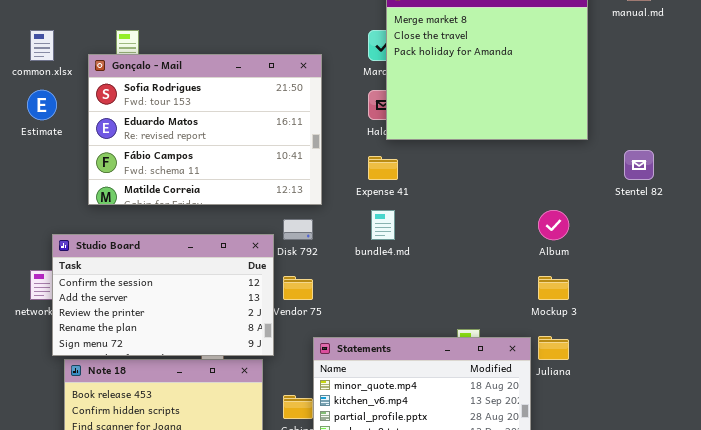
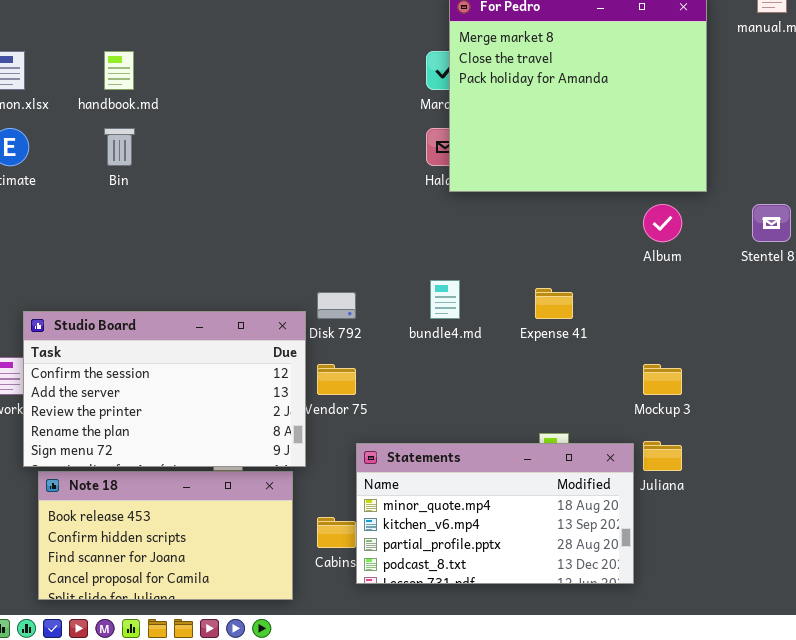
Gonçalo - Mail: [88,54,322,205] -> none, closed
Expense 41: [368,156,398,180] -> [535,288,573,319], moved
Album: [538,210,569,240] -> [643,204,682,242], moved

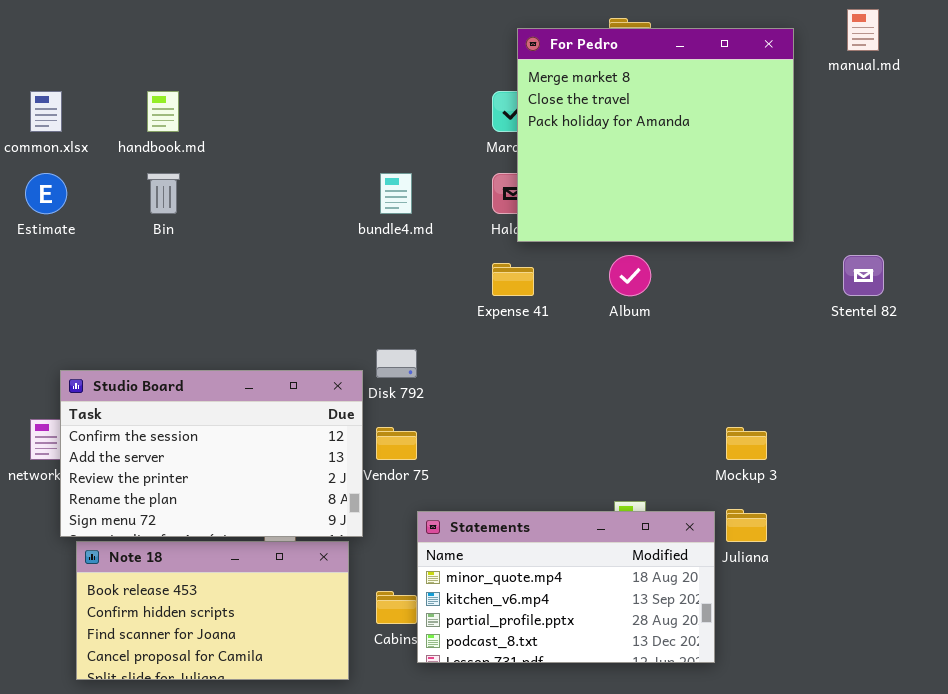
Album: [643,204,682,242] -> [609,255,651,296], moved
bundle4.md: [430,280,460,319] -> [380,173,412,214], moved
Expense 41: [535,288,573,319] -> [492,263,534,296], moved

